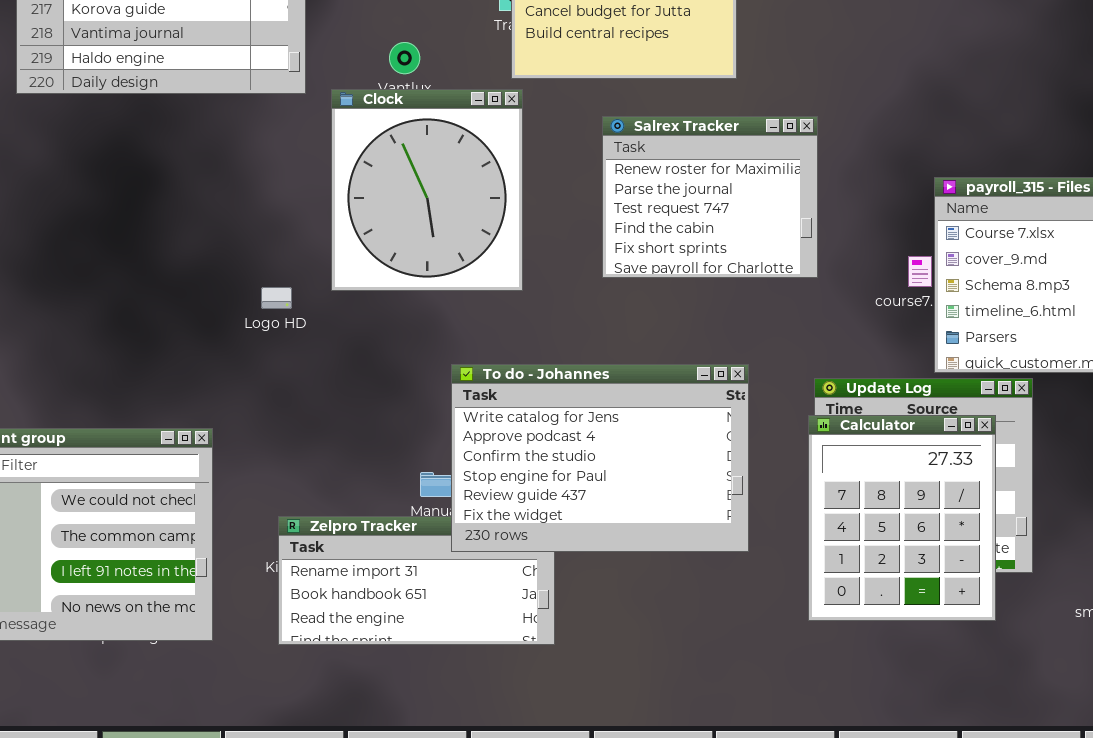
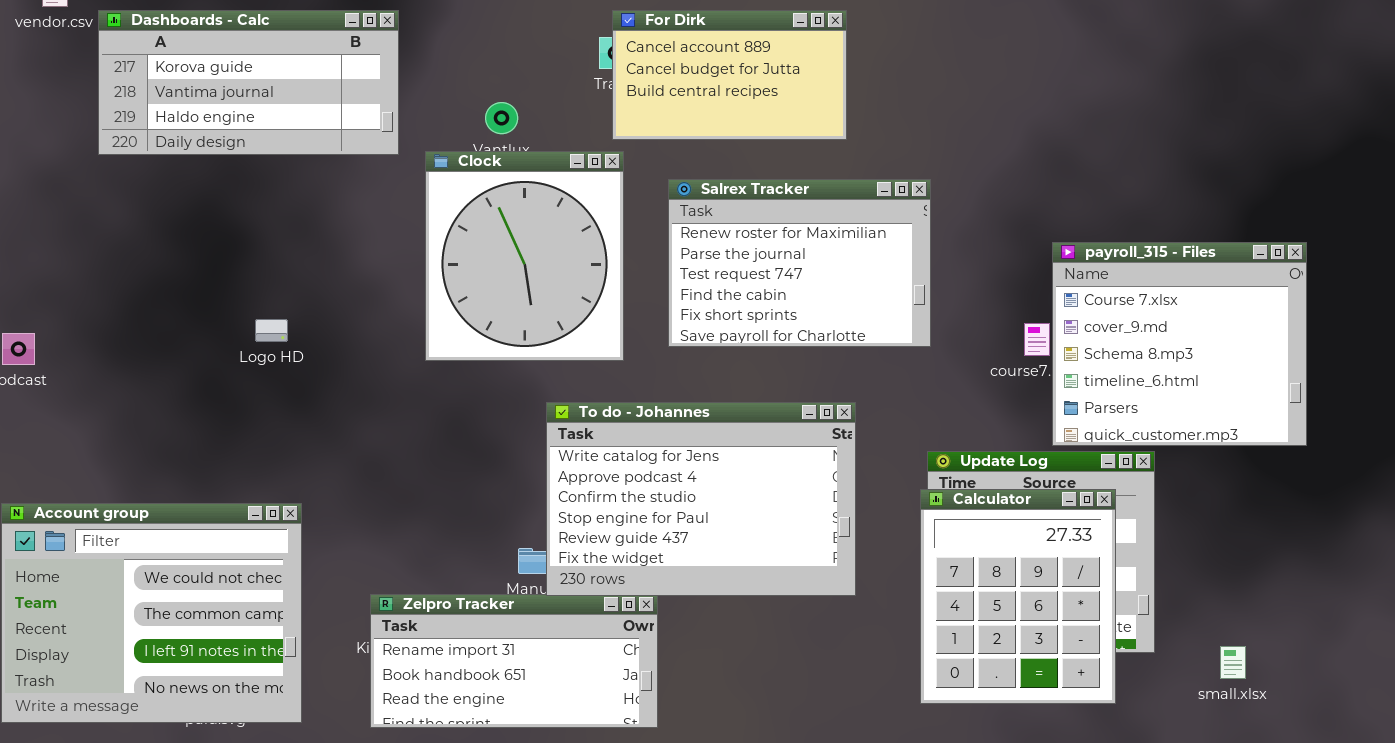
Salrex Tracker: [602,116,818,278] -> [668,179,931,347], resized
Logo HD: [261,287,292,309] -> [255,319,288,342], moved
To do - Johannes: [451,364,749,552] -> [546,402,856,596], moved

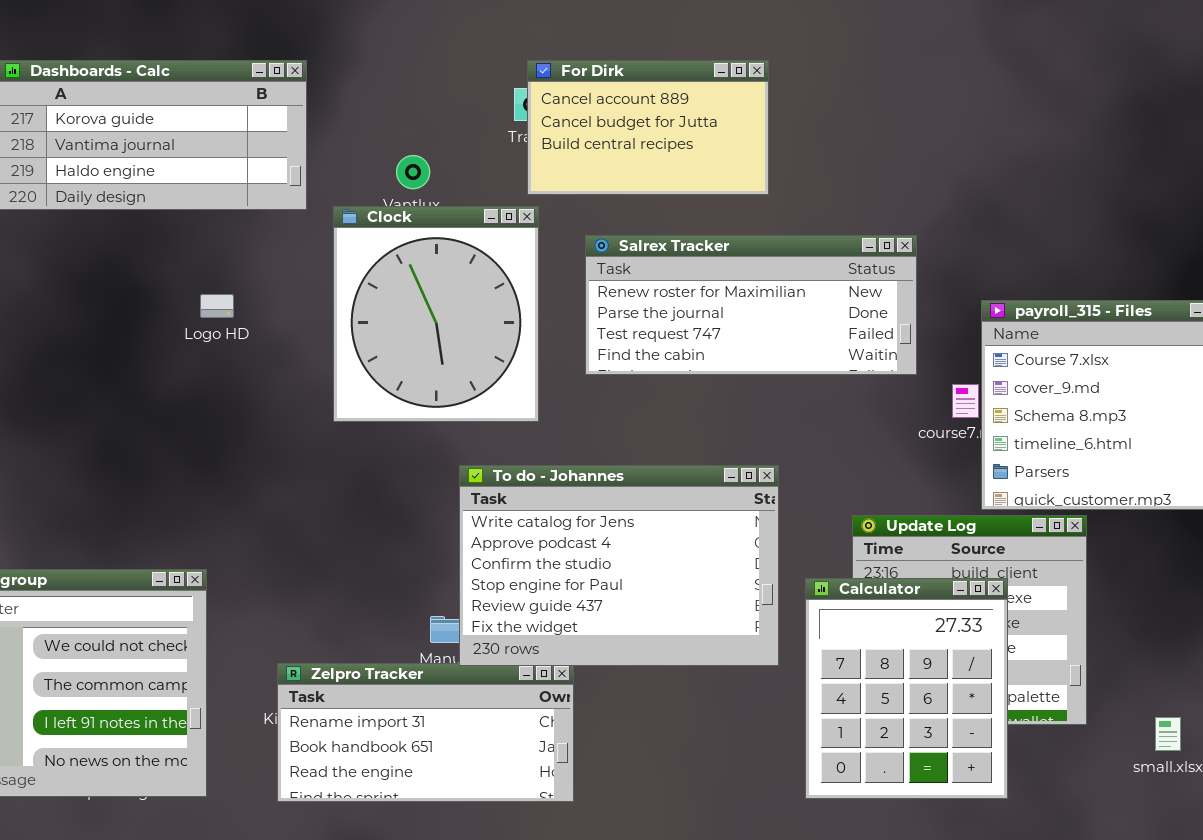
Salrex Tracker: [668,179,931,347] -> [585,235,917,375], resized
Logo HD: [255,319,288,342] -> [200,294,234,318], moved
Calculator: [920,489,1116,704] -> [805,578,1008,799], moved

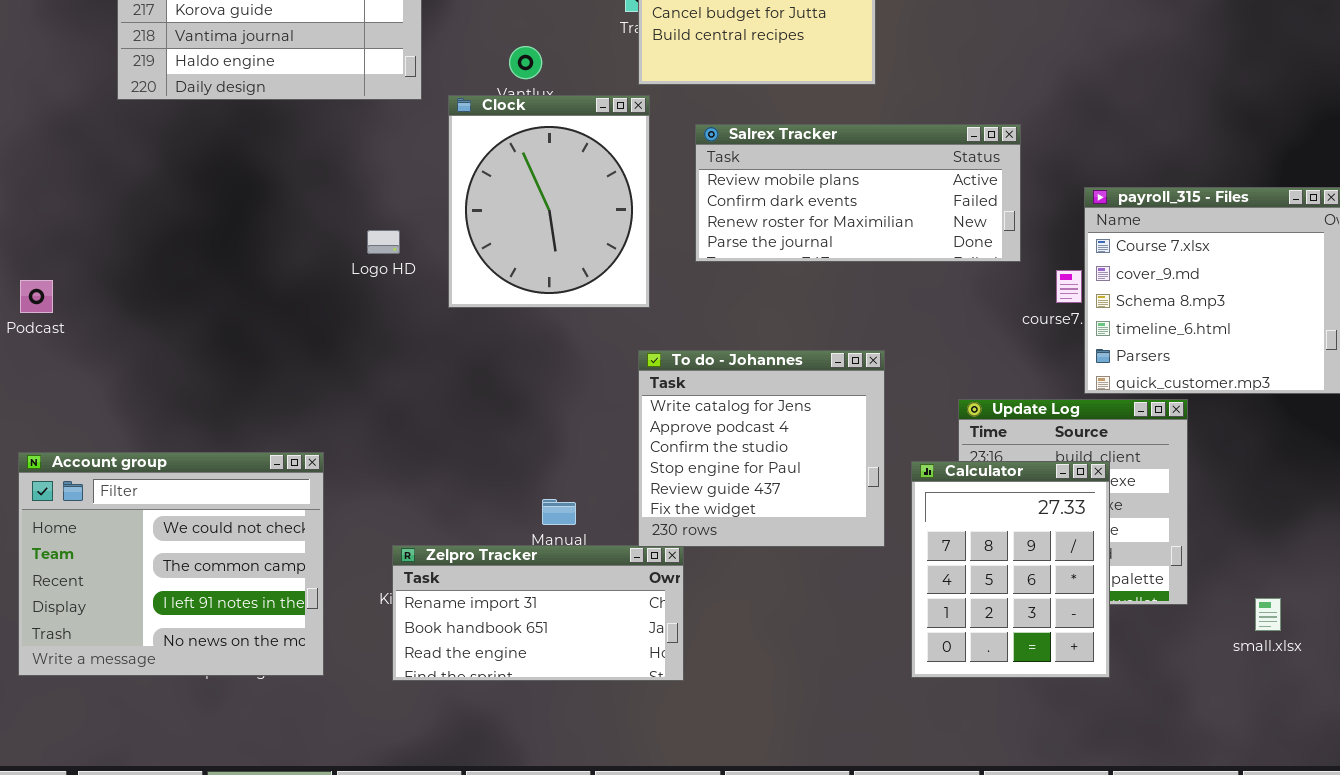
Salrex Tracker: [585,235,917,375] -> [695,124,1021,262], scrolled up 2 rows
Logo HD: [200,294,234,318] -> [367,230,400,254], moved
To do - Johannes: [459,465,779,666] -> [638,350,885,547], resized

